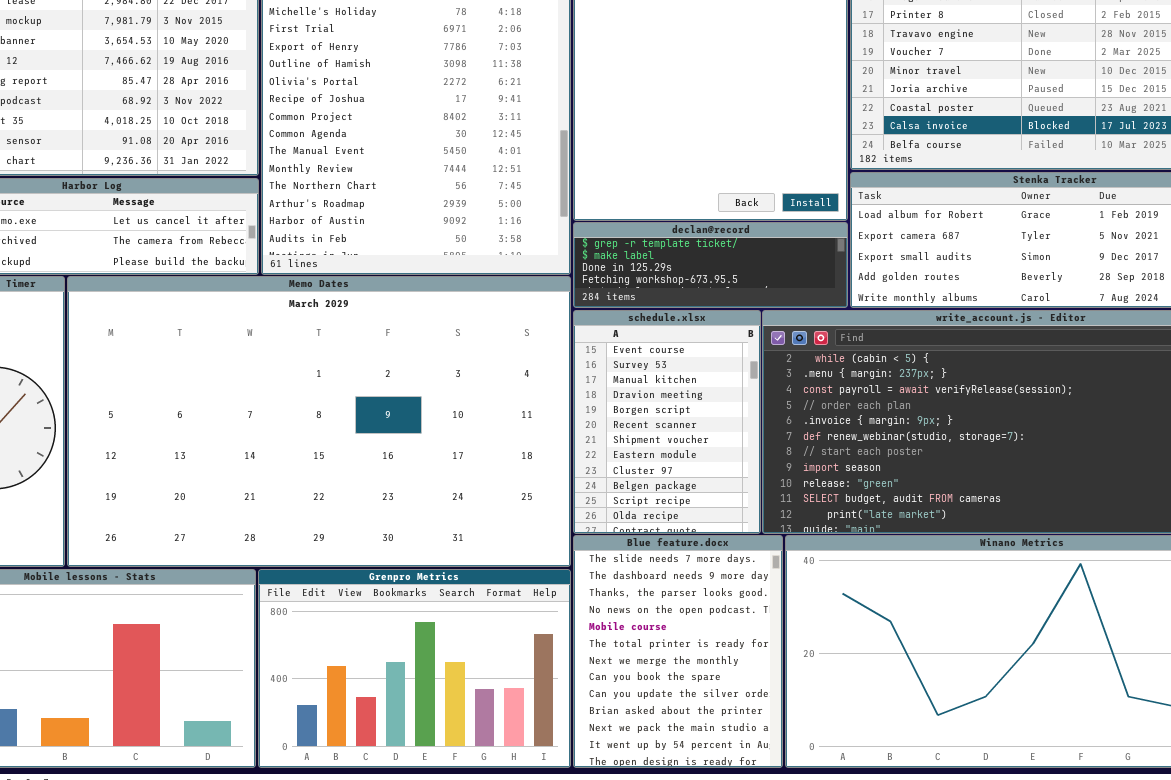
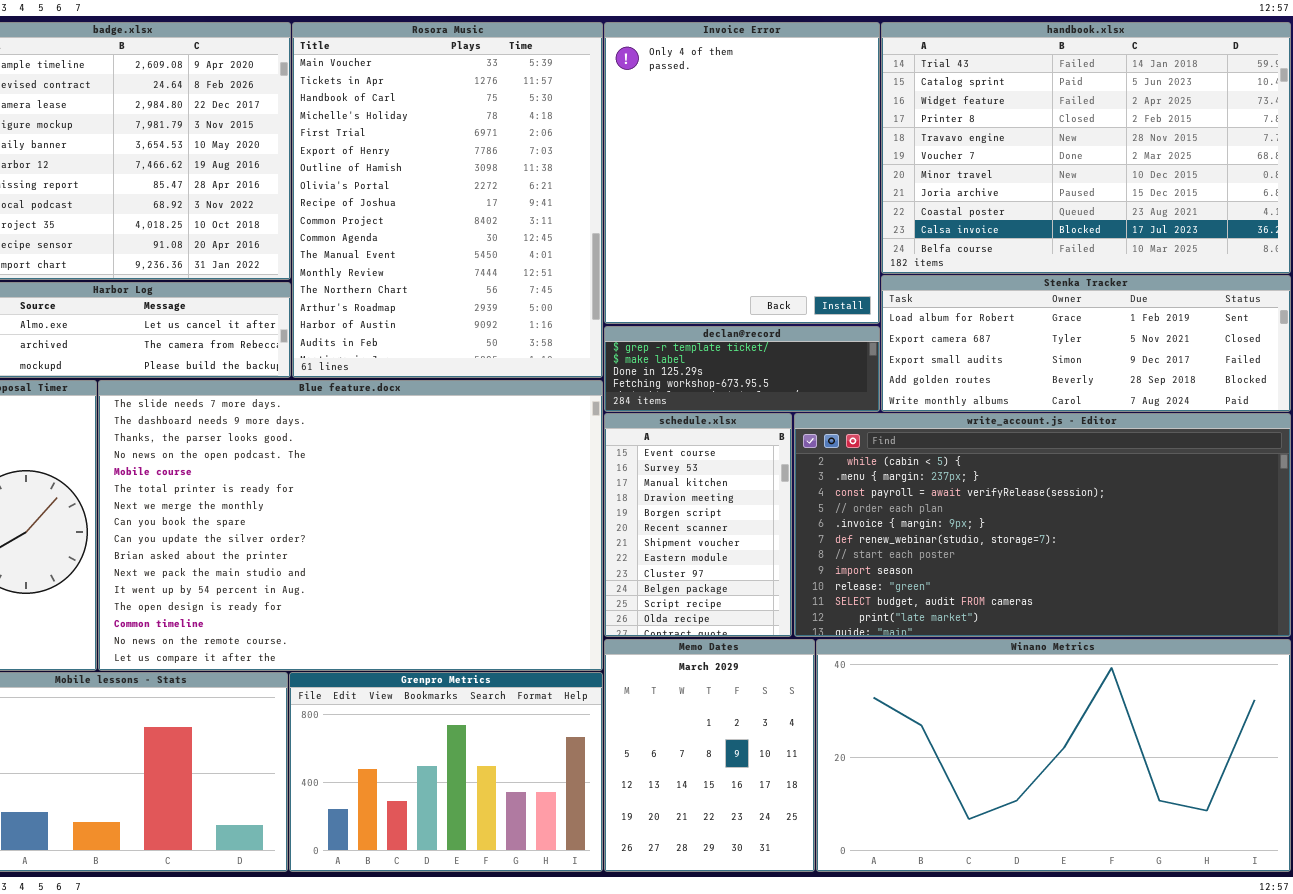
Memo Dates: [67,276,571,567] -> [604,639,815,872], moved, resized
Blue feature.docx: [573,535,783,768] -> [98,380,603,671], moved, resized

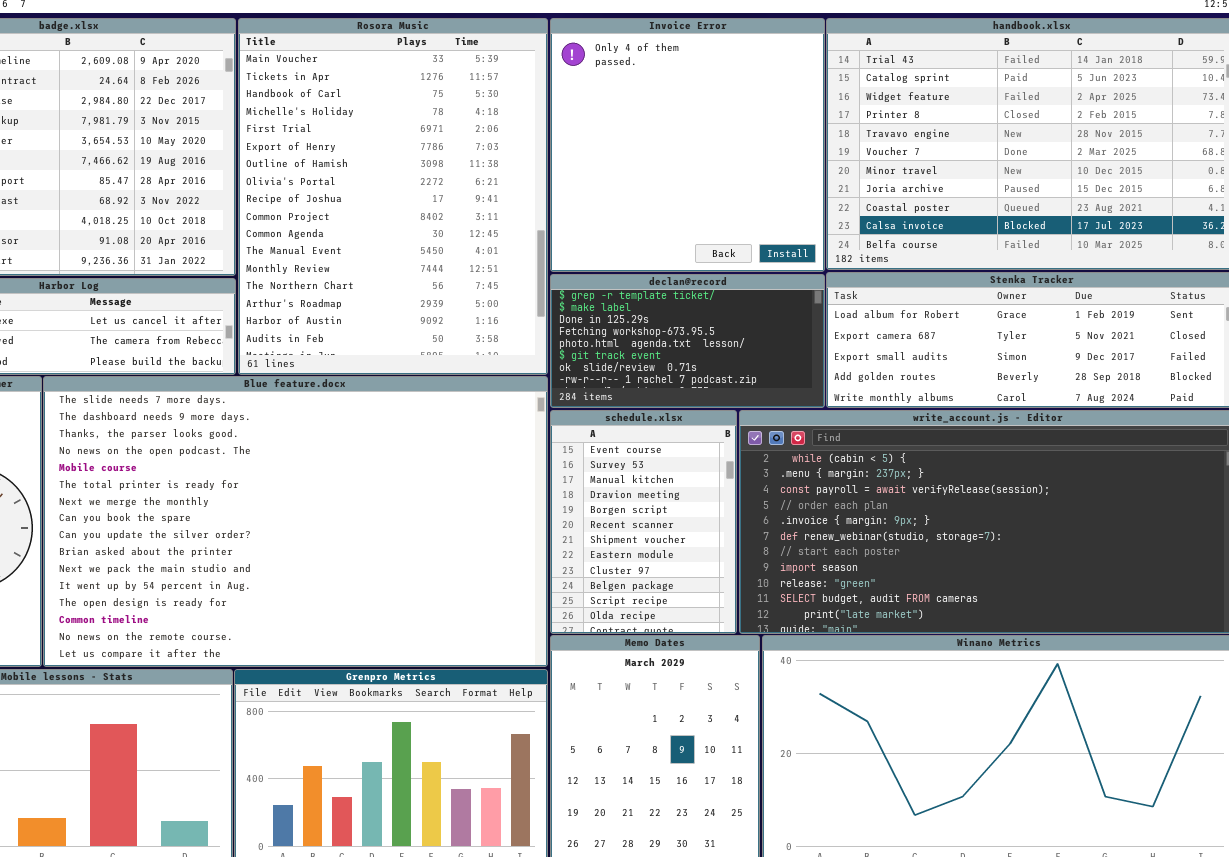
Invoice Error: [604,22,880,324] -> [550,18,825,272], resized
declan@record: [604,326,880,412] -> [550,274,825,408], resized

